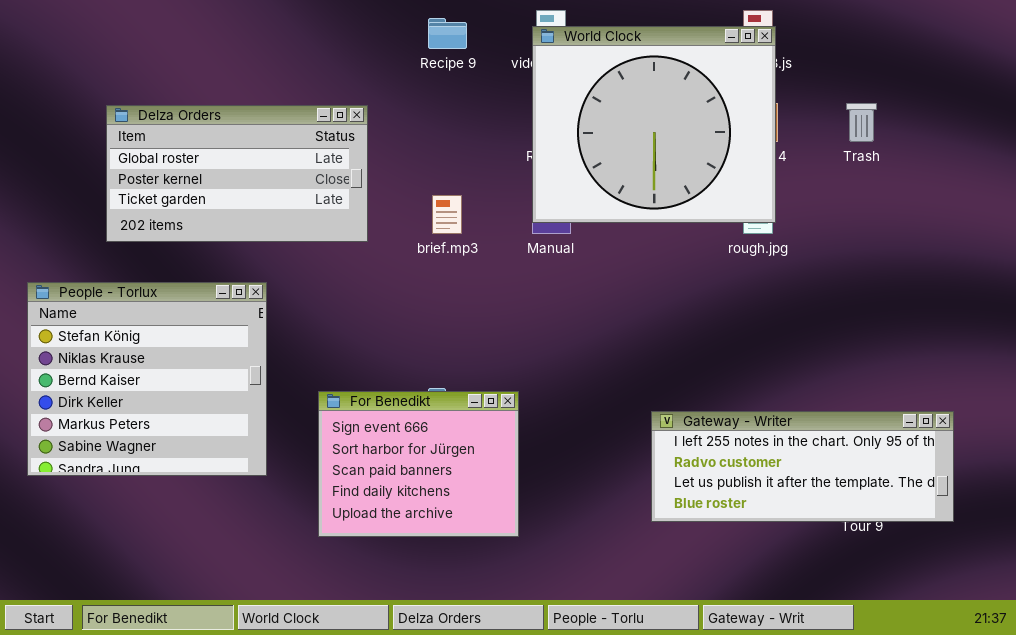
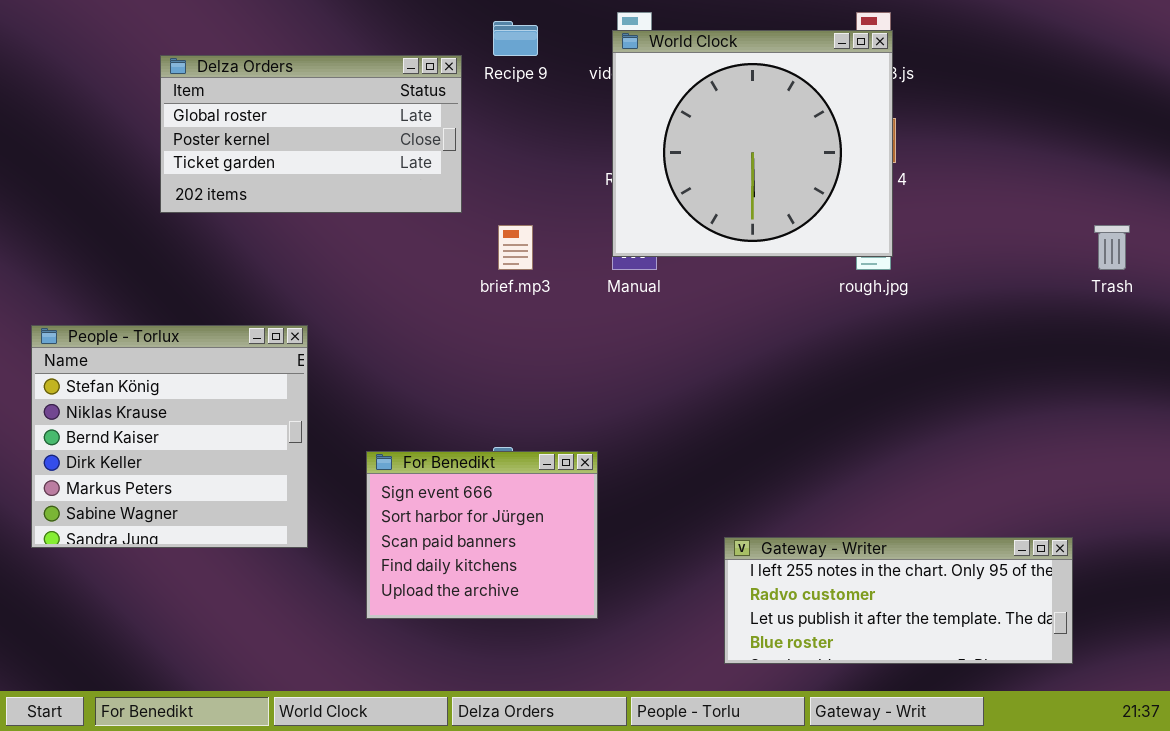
Trash: [846,103,877,142] -> [1094,225,1130,270], moved
Delza Orders: [106,105,368,242] -> [160,55,462,213], moved
Gateway - Writer: [651,411,954,522] -> [724,537,1073,664], moved

